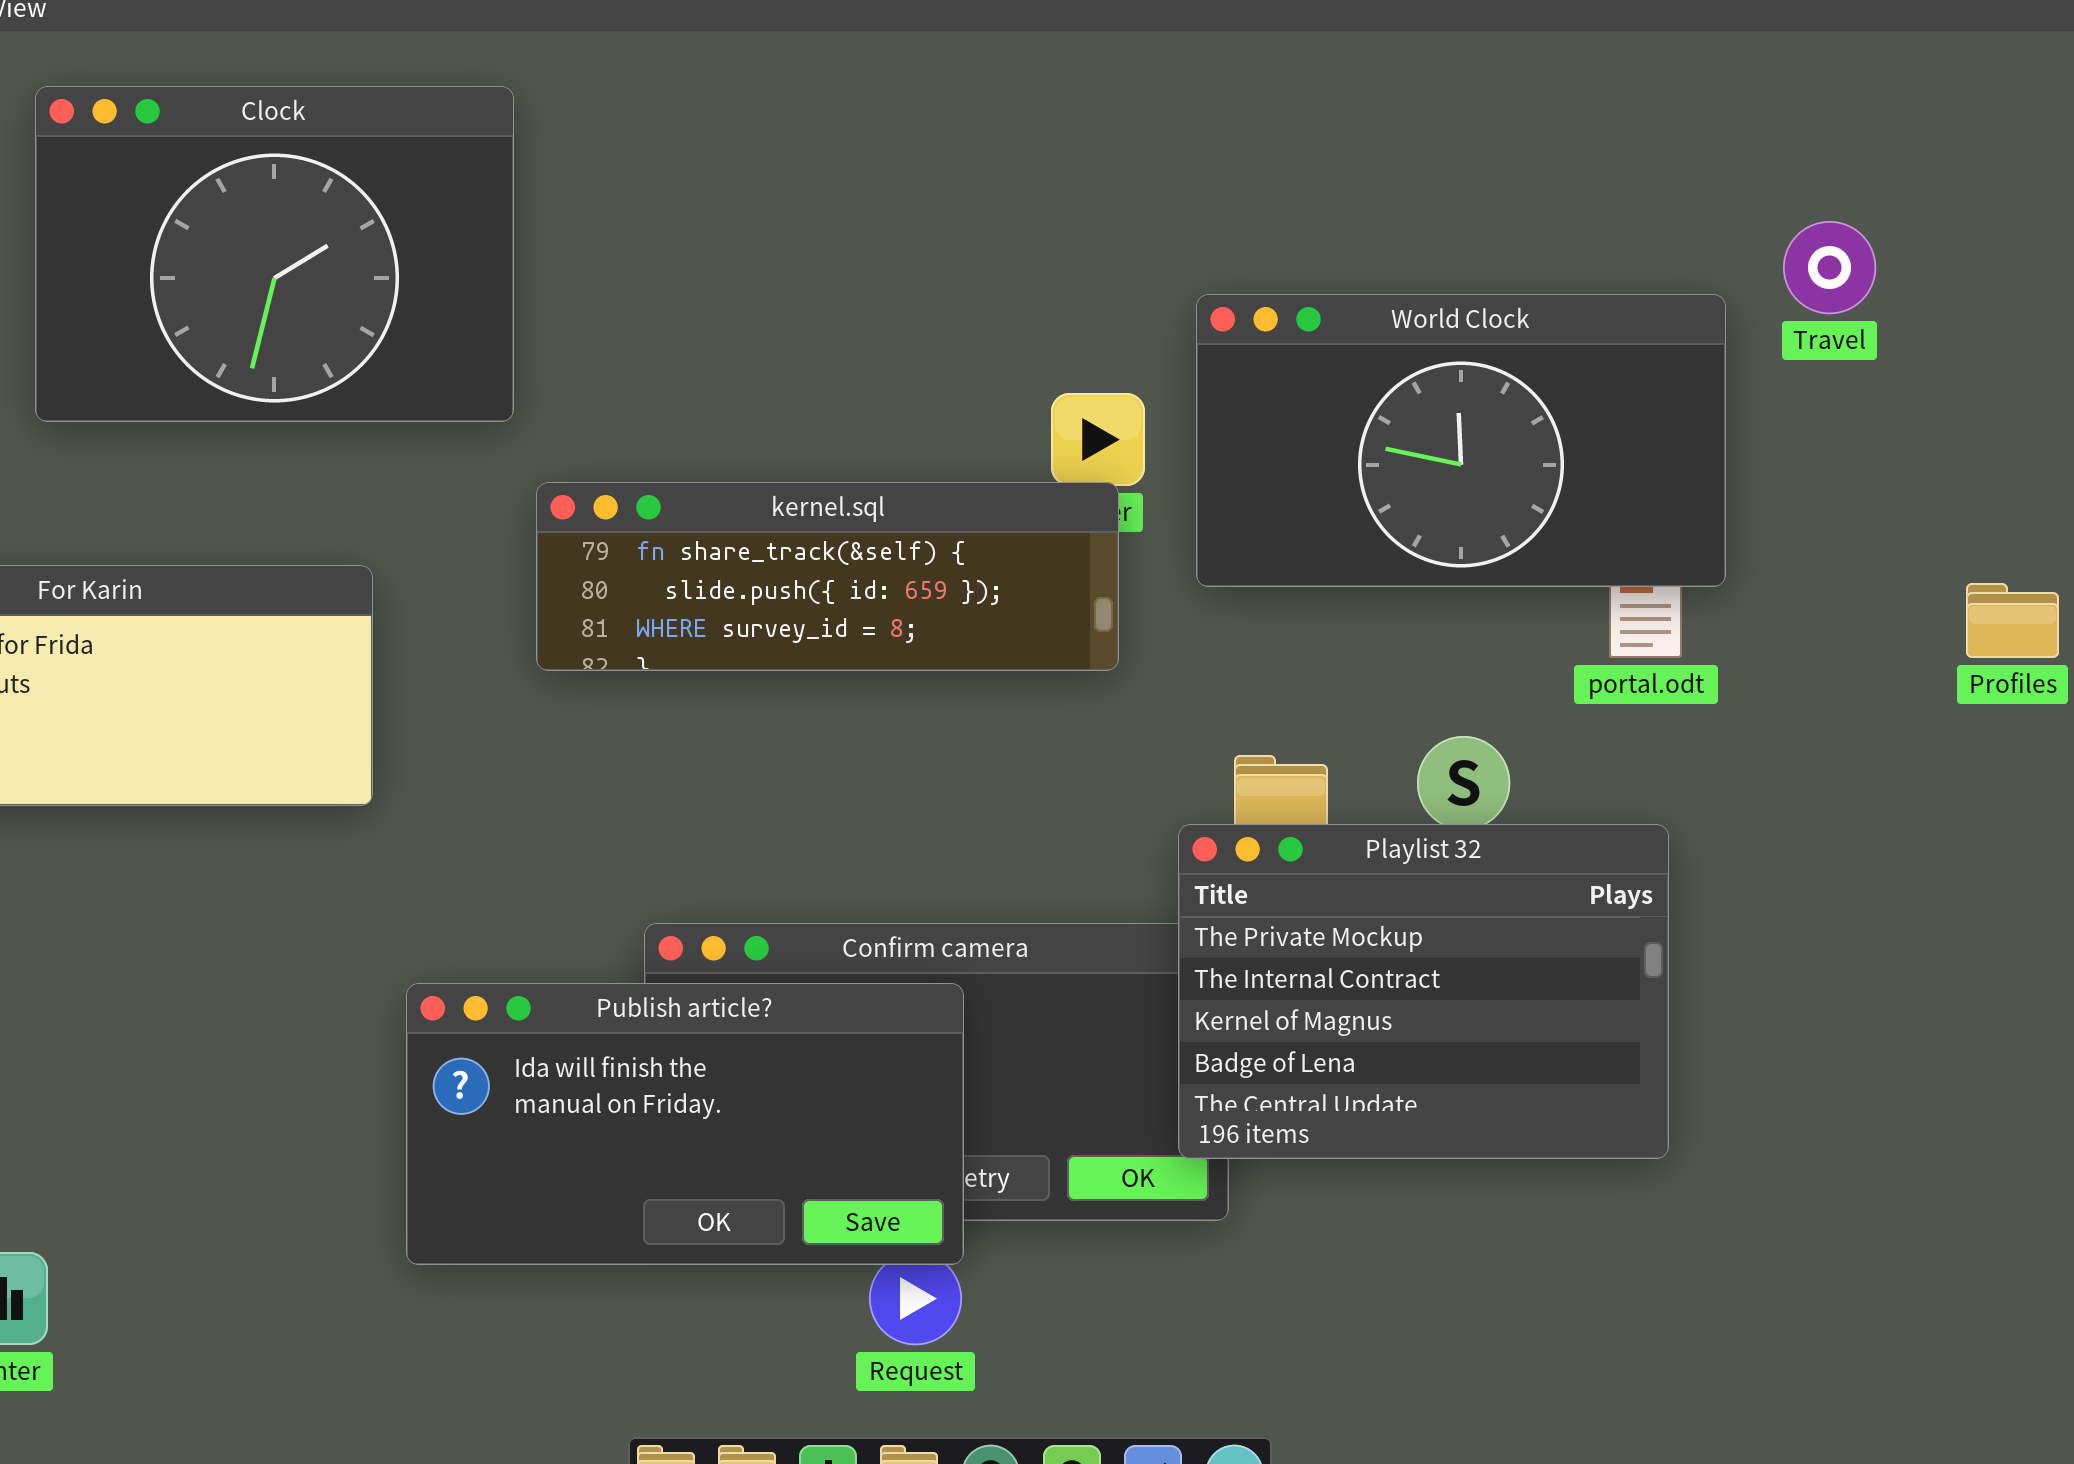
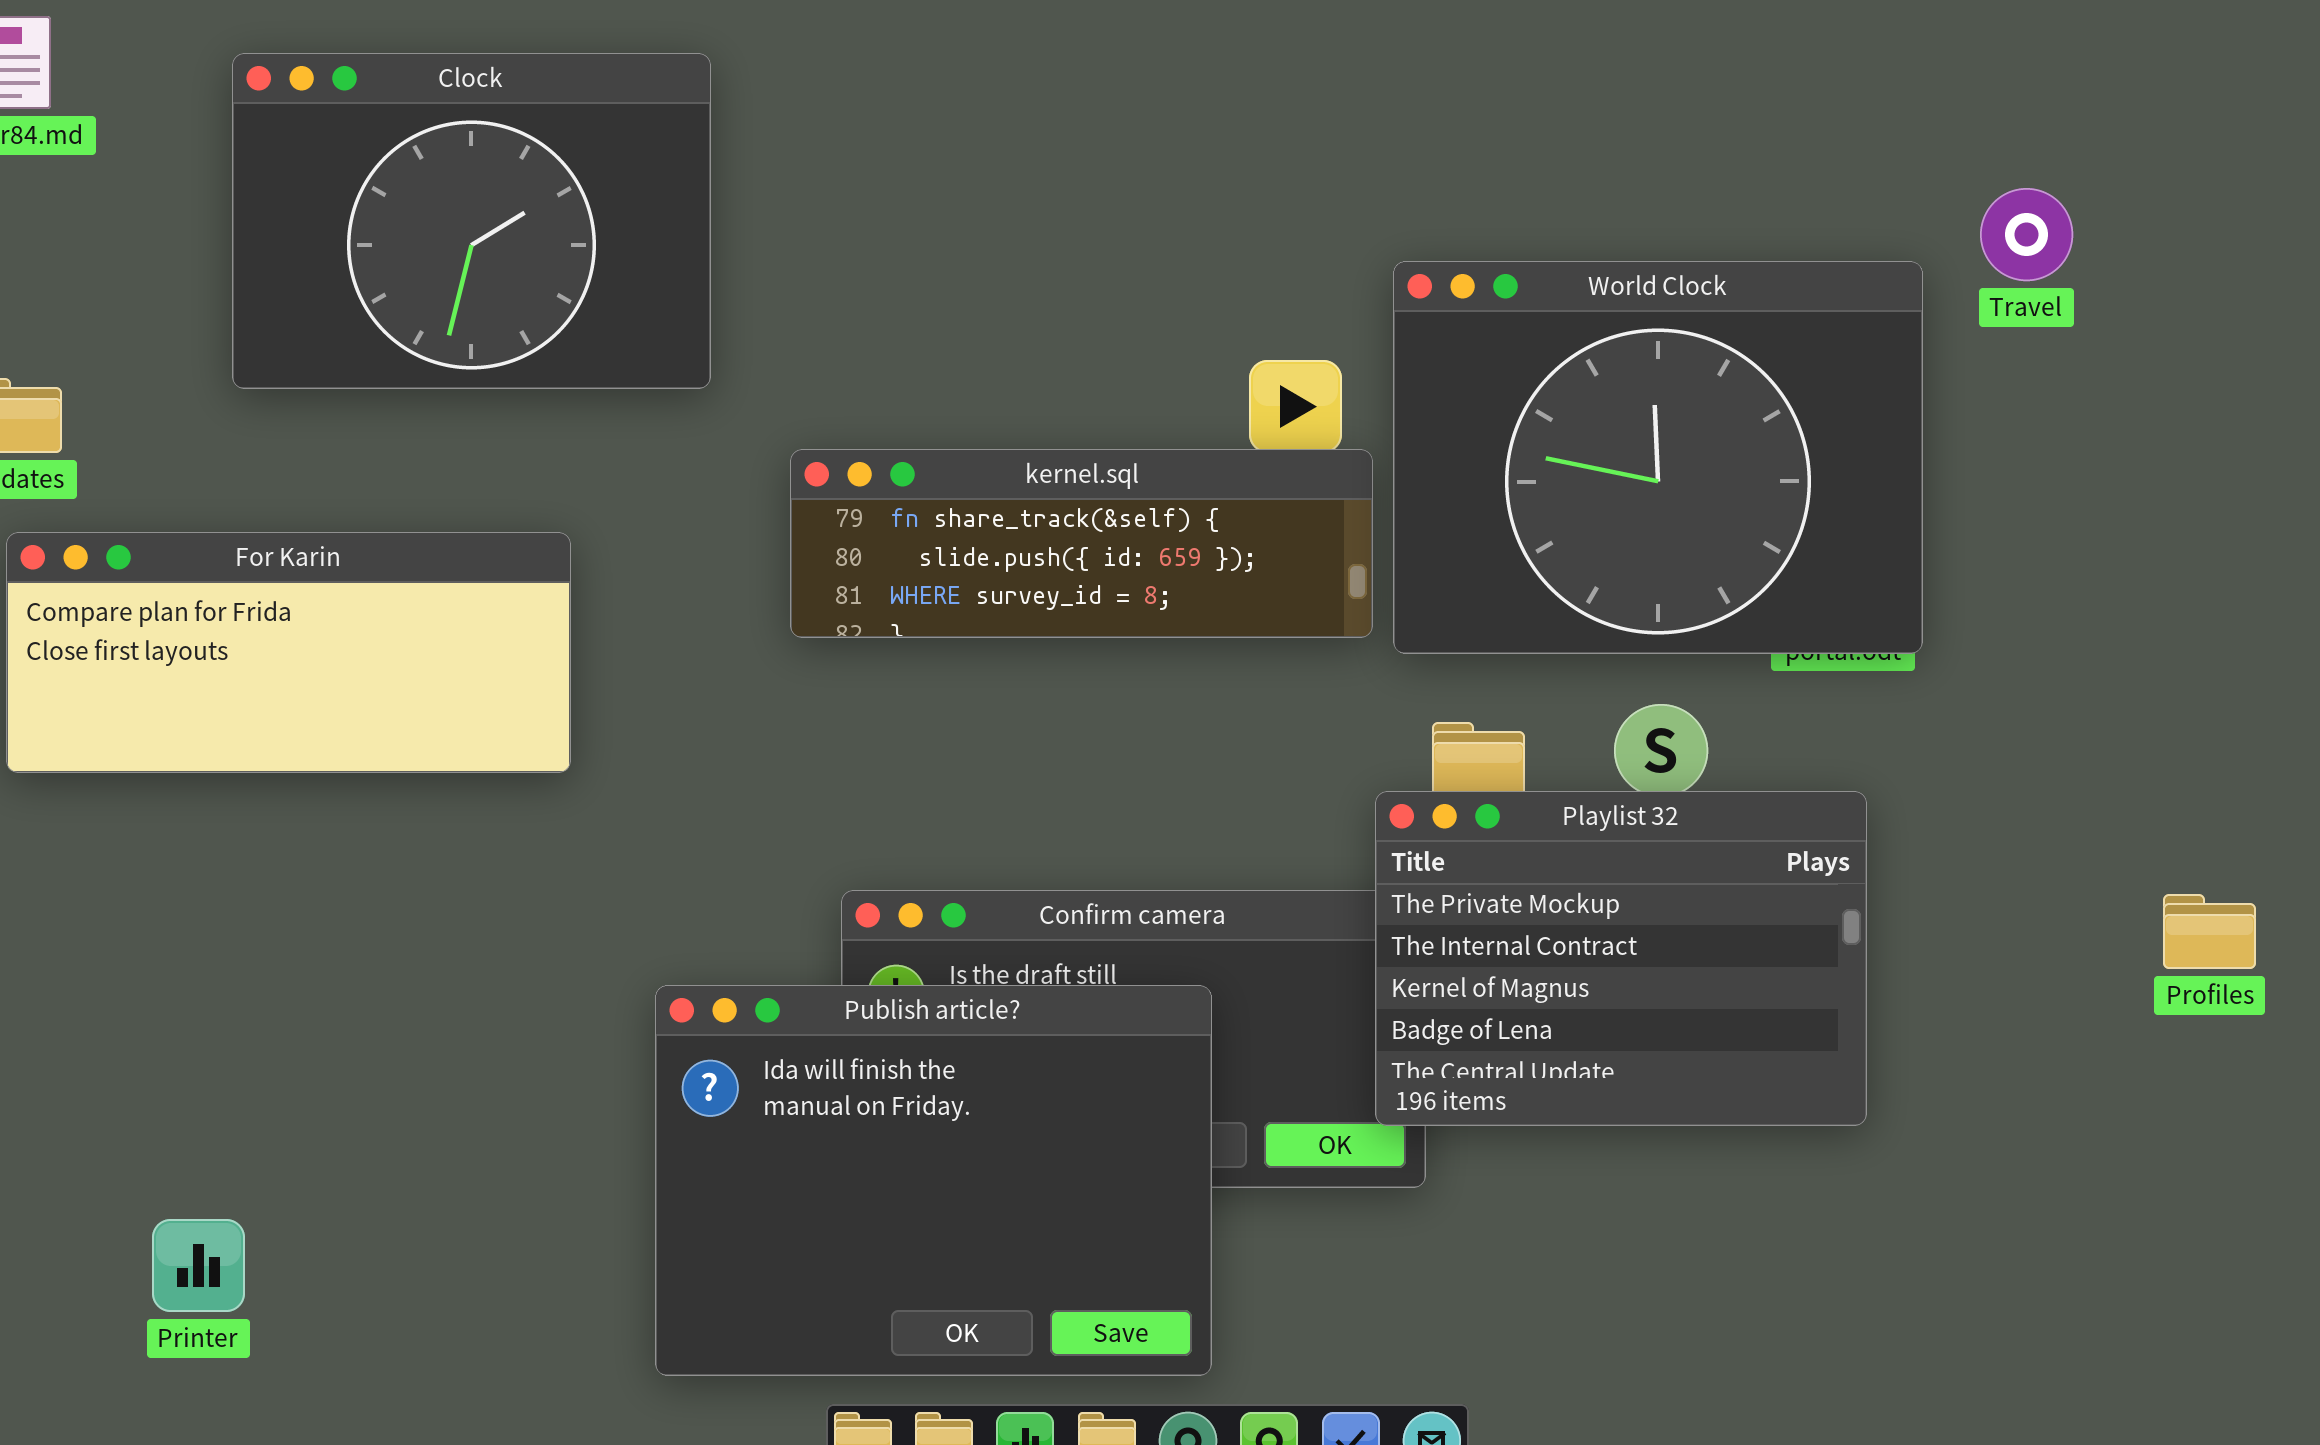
World Clock: [1196,294,1726,587] -> [1393,261,1923,654], resized
kernel.sql: [536,482,1119,671] -> [790,449,1373,638], moved
Profiles: [1966,583,2059,658] -> [2163,894,2256,969], moved
Publish article?: [406,983,964,1265] -> [655,985,1212,1376], moved, resized

